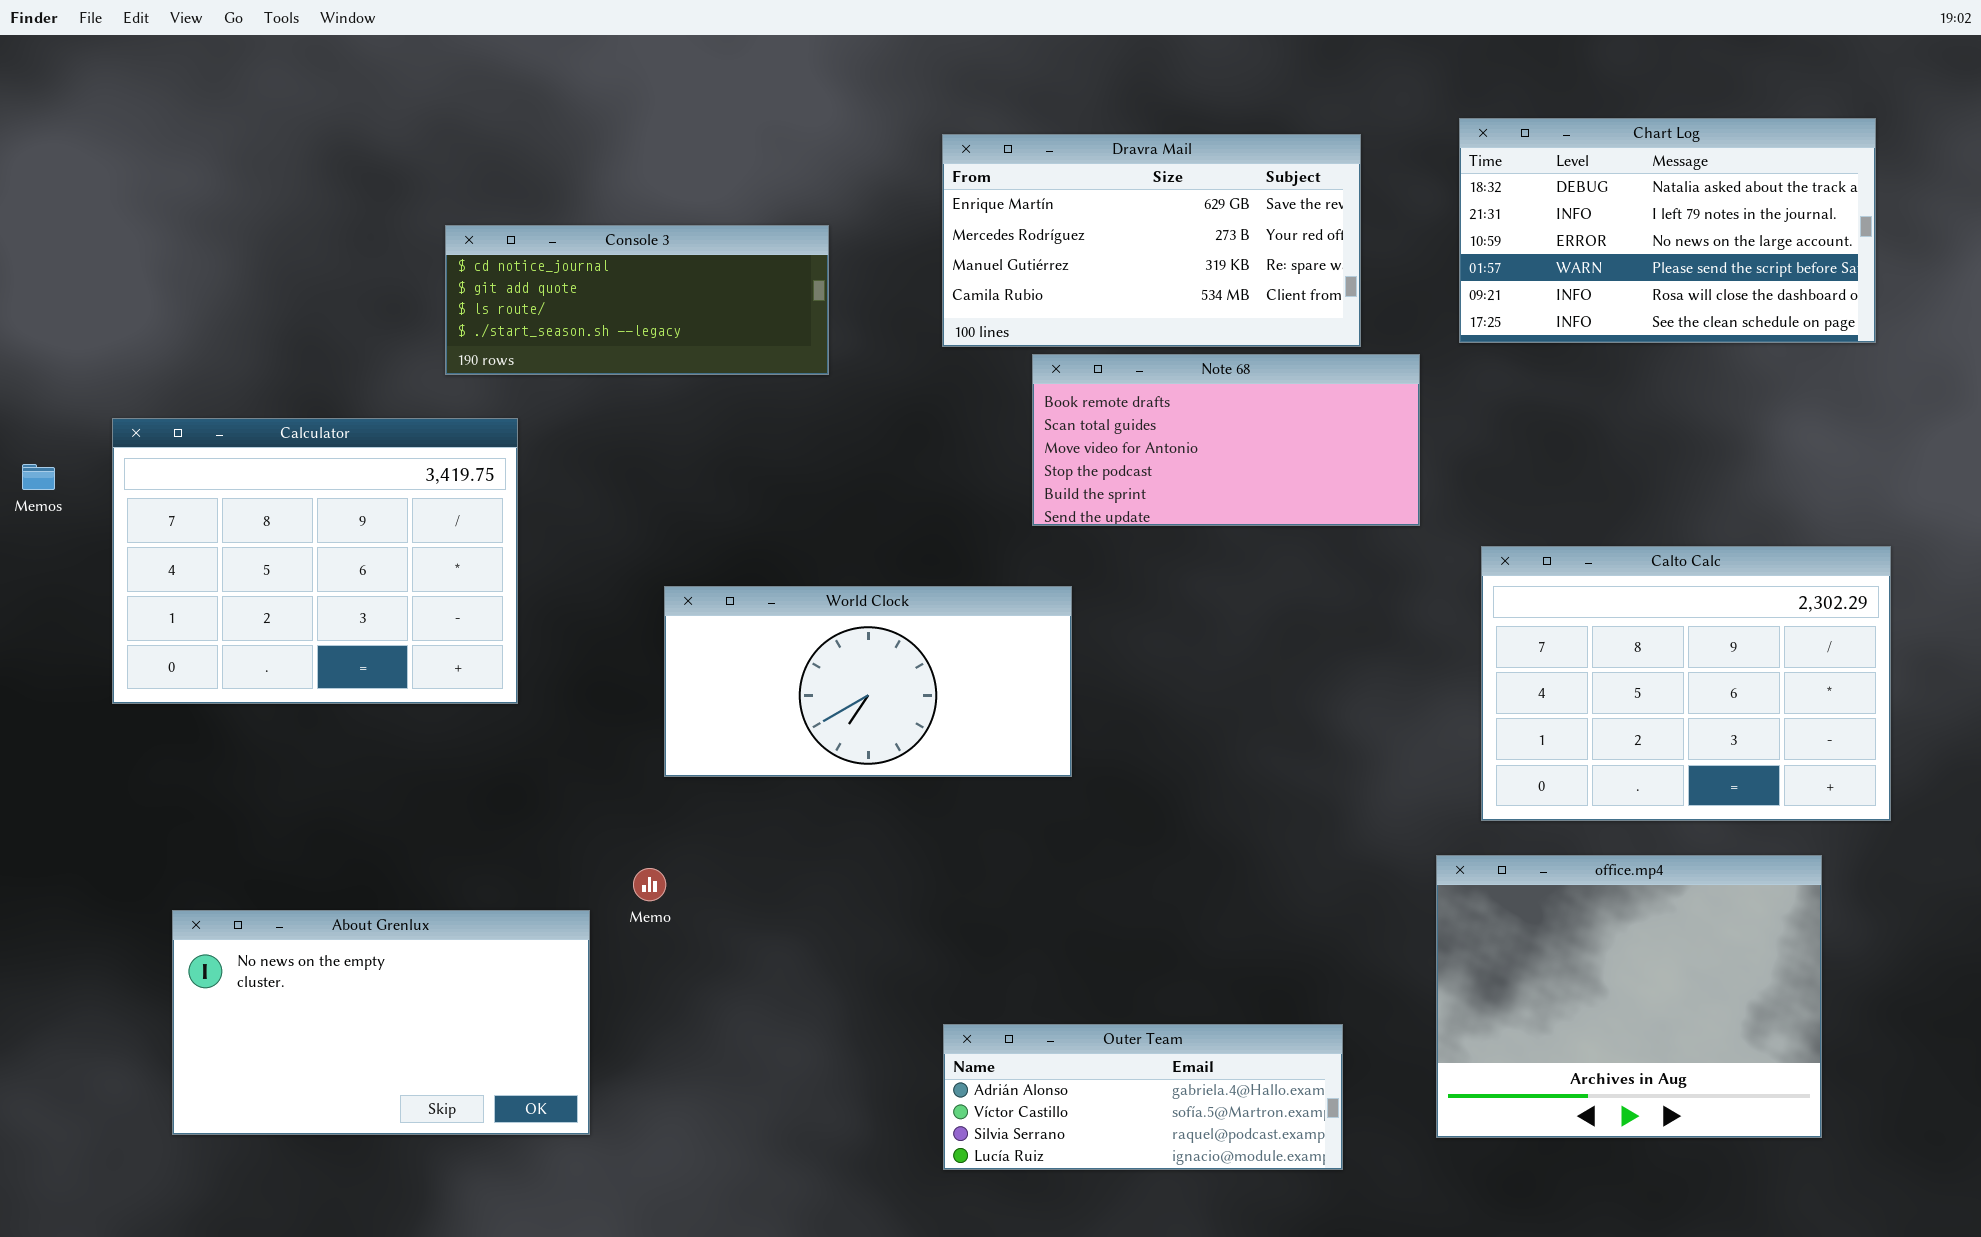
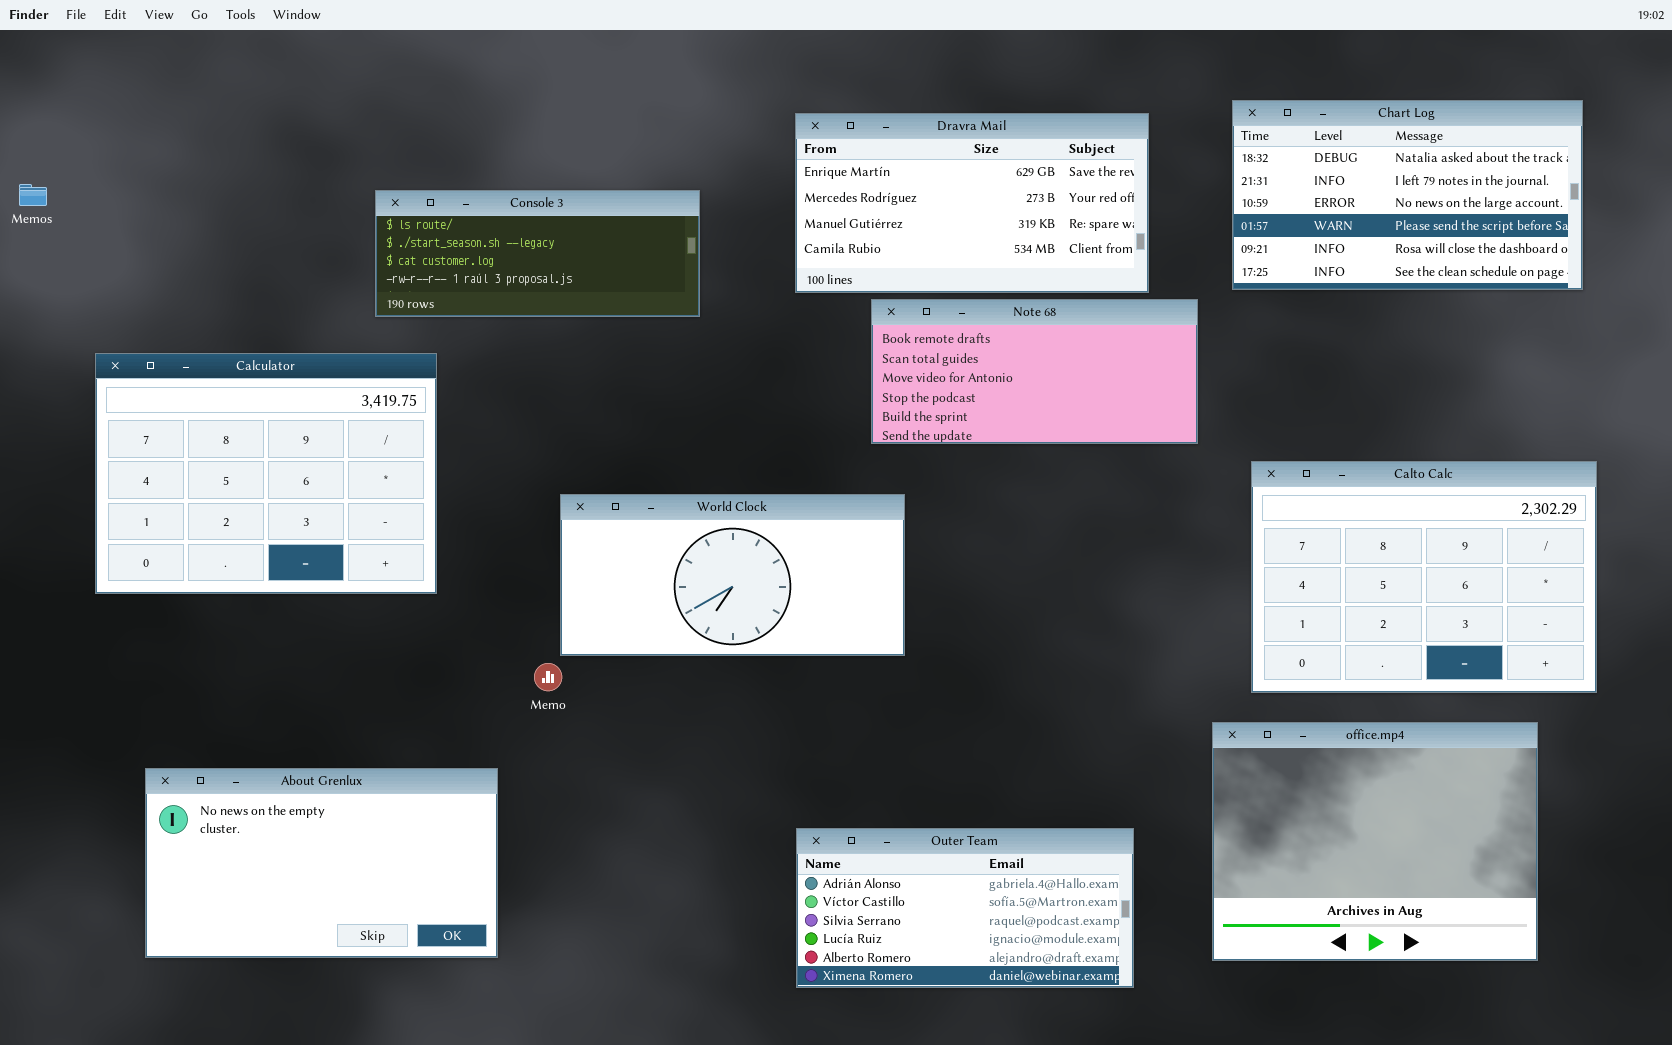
Console 3: [445,225,829,375] -> [375,190,700,317], scrolled down 2 rows
Memos: [22,464,55,490] -> [19,184,47,206], moved
Memo: [633,868,666,901] -> [534,663,562,691], moved
Outer Team: [943,1024,1343,1170] -> [796,828,1134,988], resized

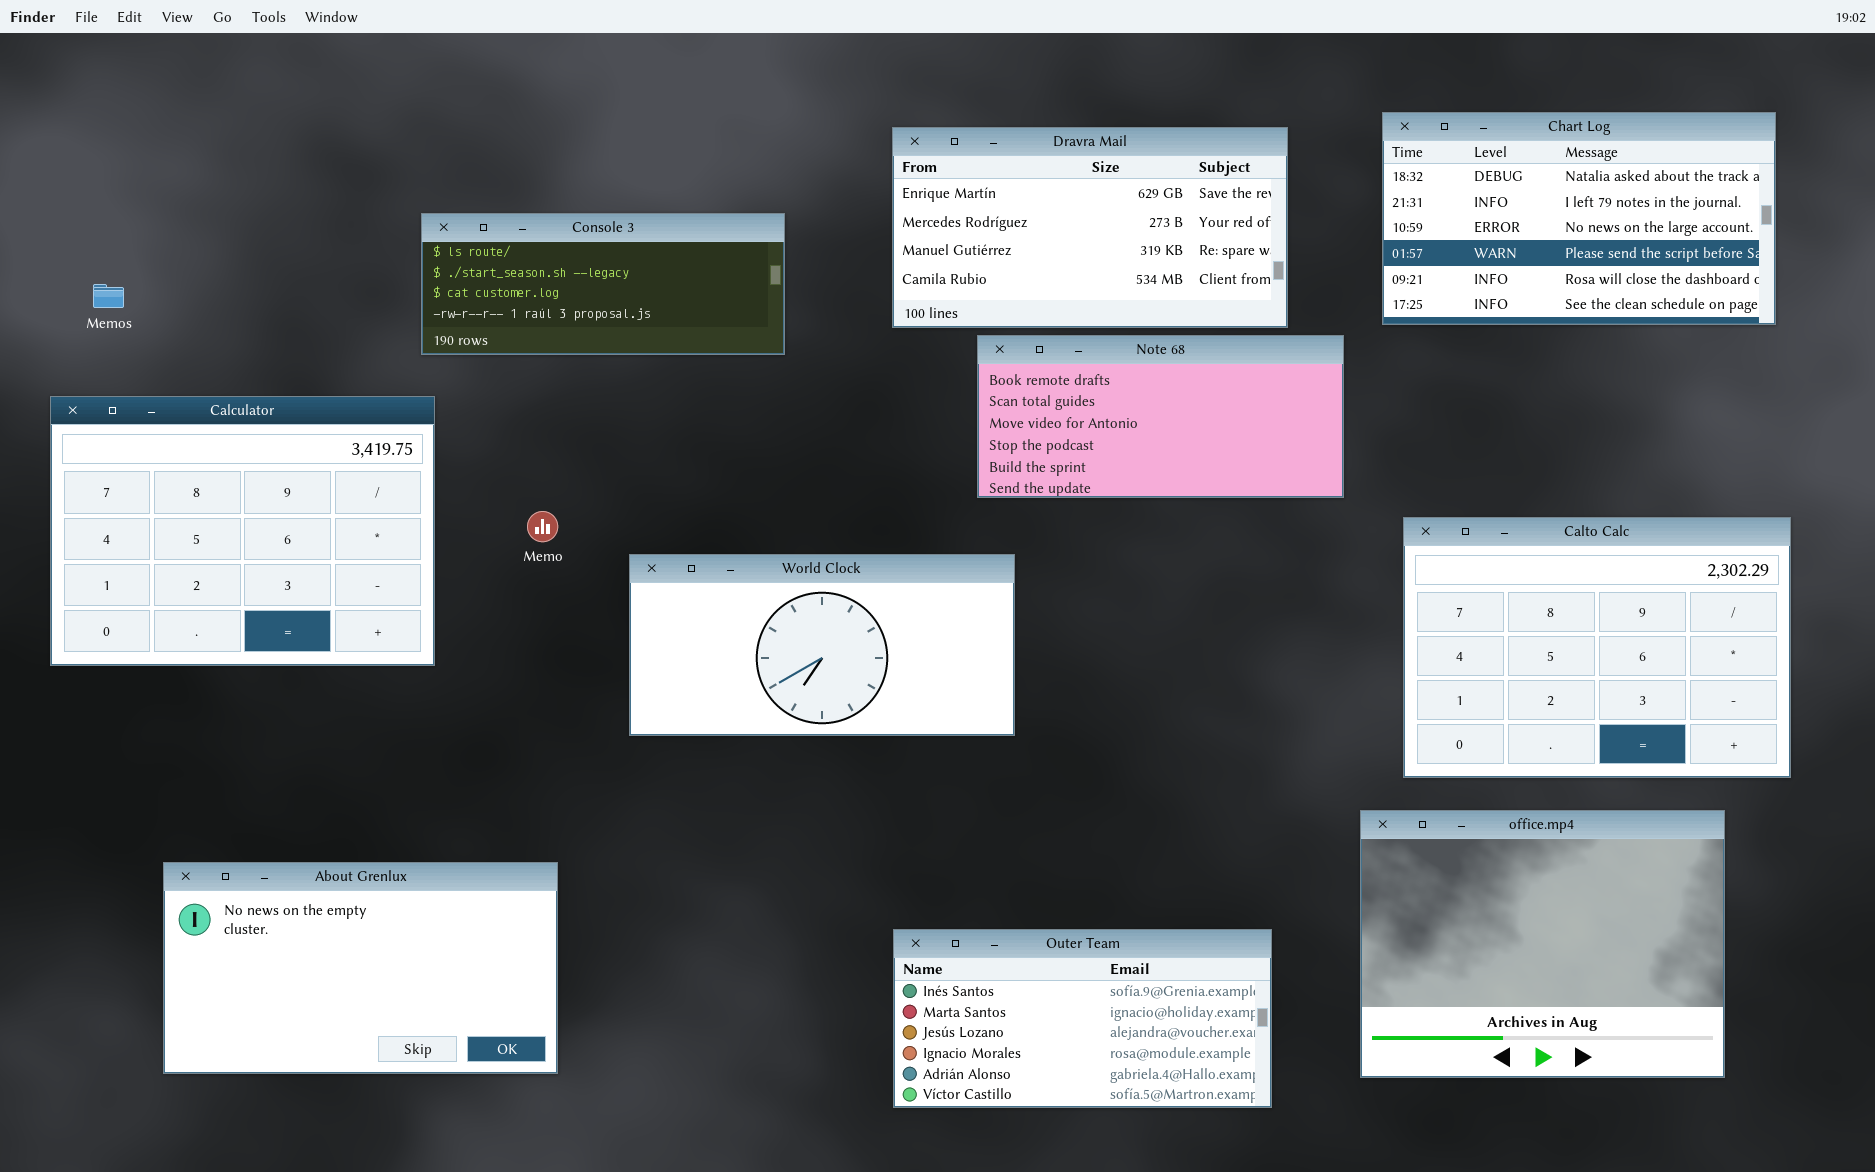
Memos: [19,184,47,206] -> [93,284,124,308], moved
Calculator: [95,353,437,594] -> [50,396,435,666], moved
Memo: [534,663,562,691] -> [527,511,558,542], moved
Outer Team: [796,828,1134,988] -> [893,929,1272,1108], scrolled up 4 rows

